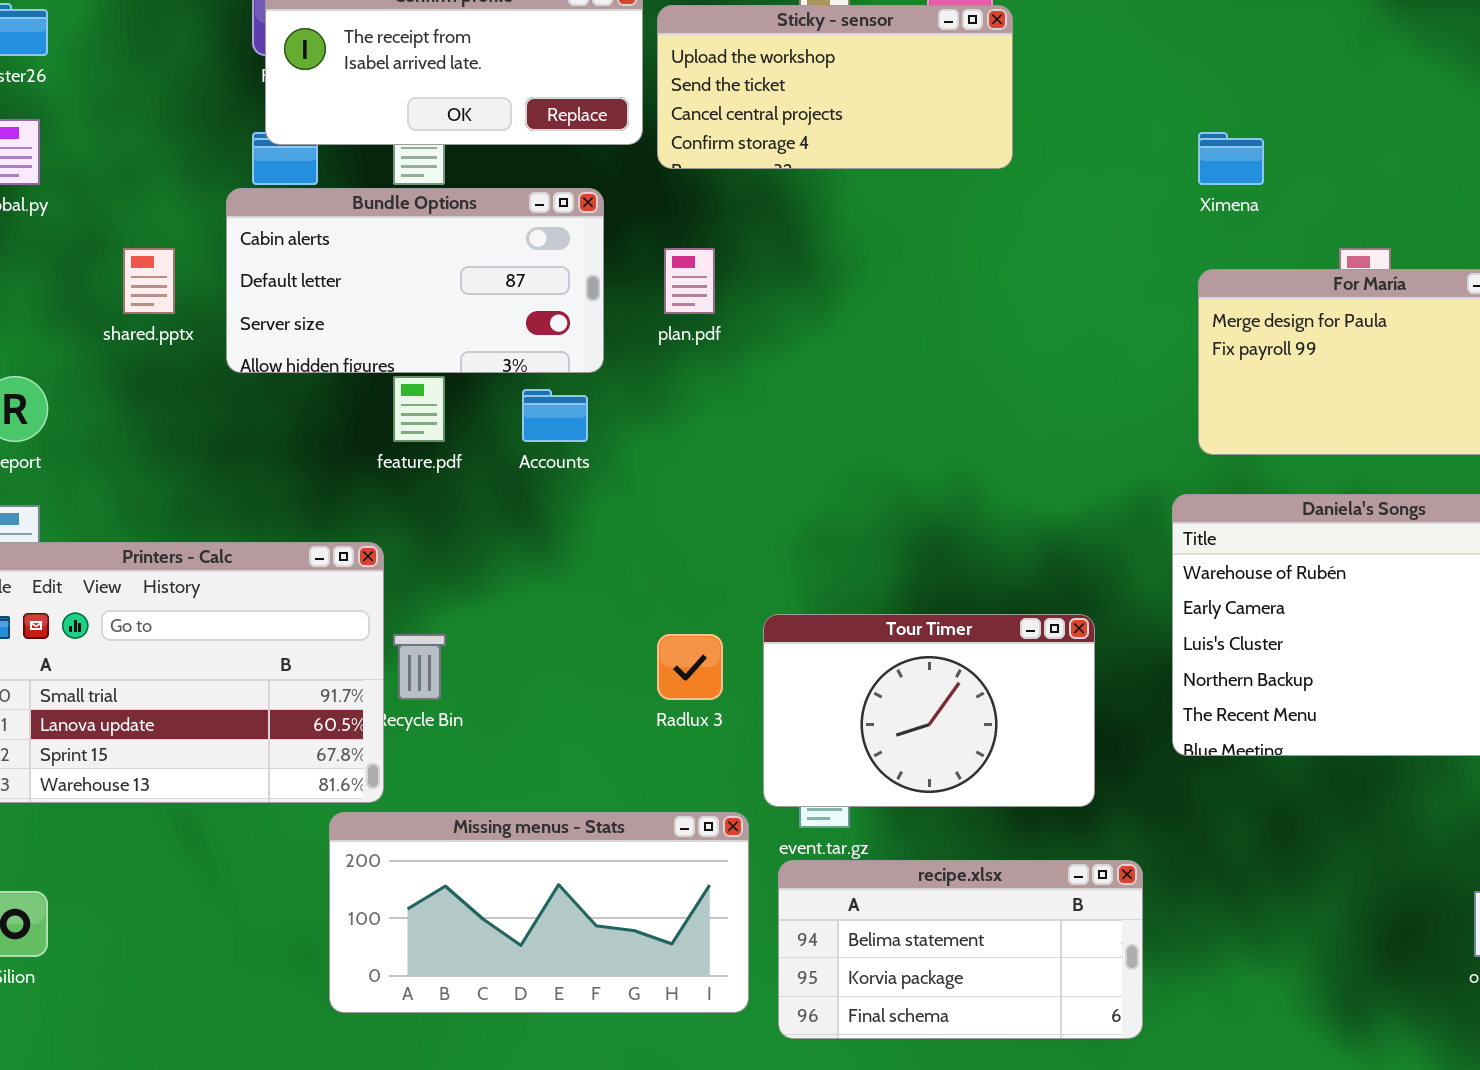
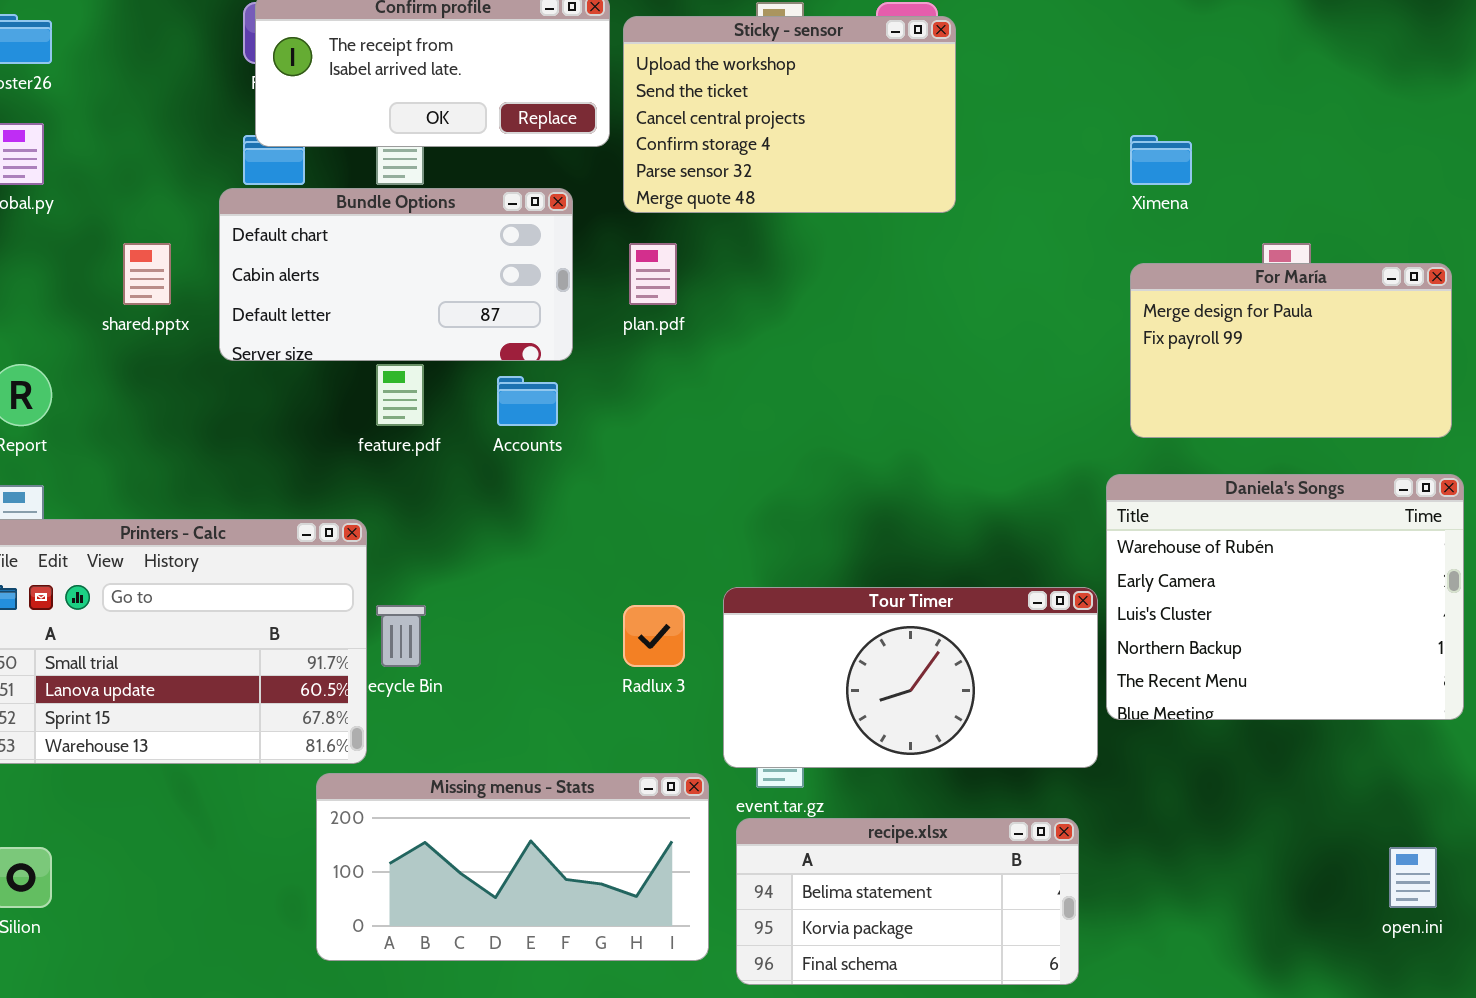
Sticky - sensor: [657,5,1013,169] -> [623,16,956,213], resized
Bundle Options: [226,188,604,373] -> [219,188,573,361], scrolled up 1 row
Tour Timer: [763,614,1095,807] -> [723,587,1098,768], resized

